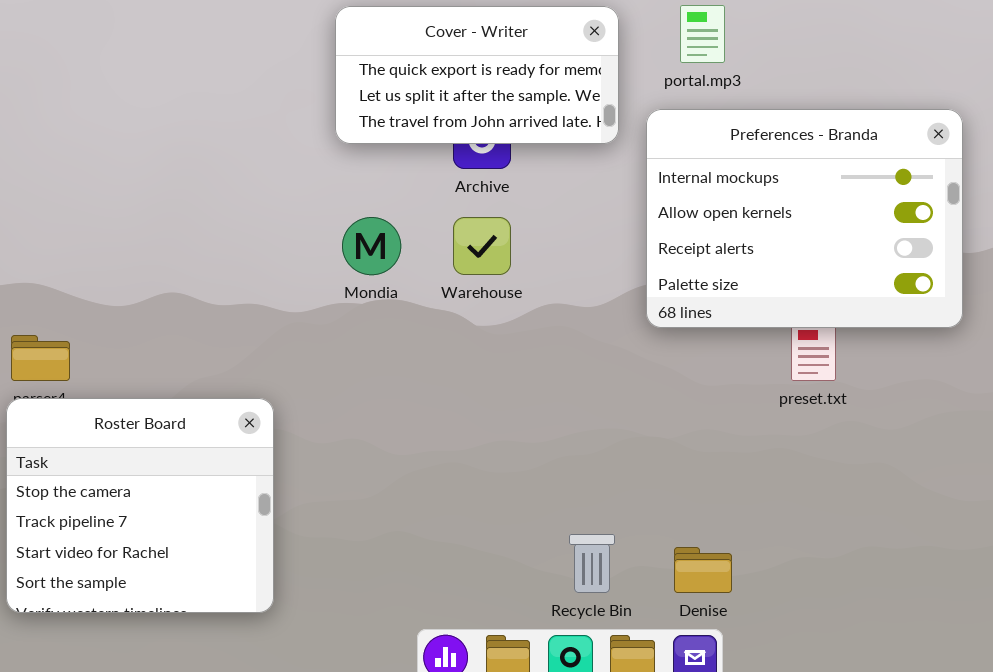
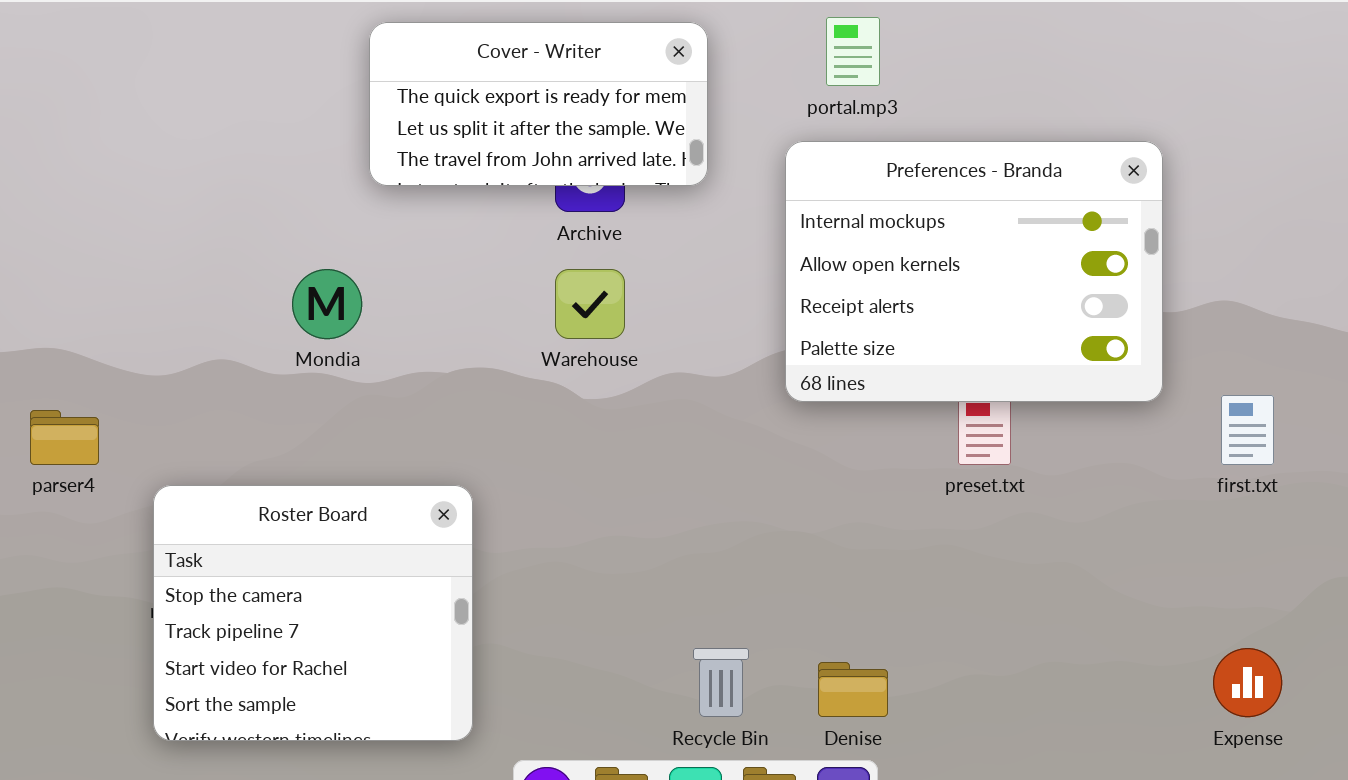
Cover - Writer: [335,6,619,144] -> [369,22,708,186], moved
Mondia: [342,217,401,275] -> [292,269,362,339], moved
Roster Board: [6,398,274,613] -> [153,485,473,741], moved

